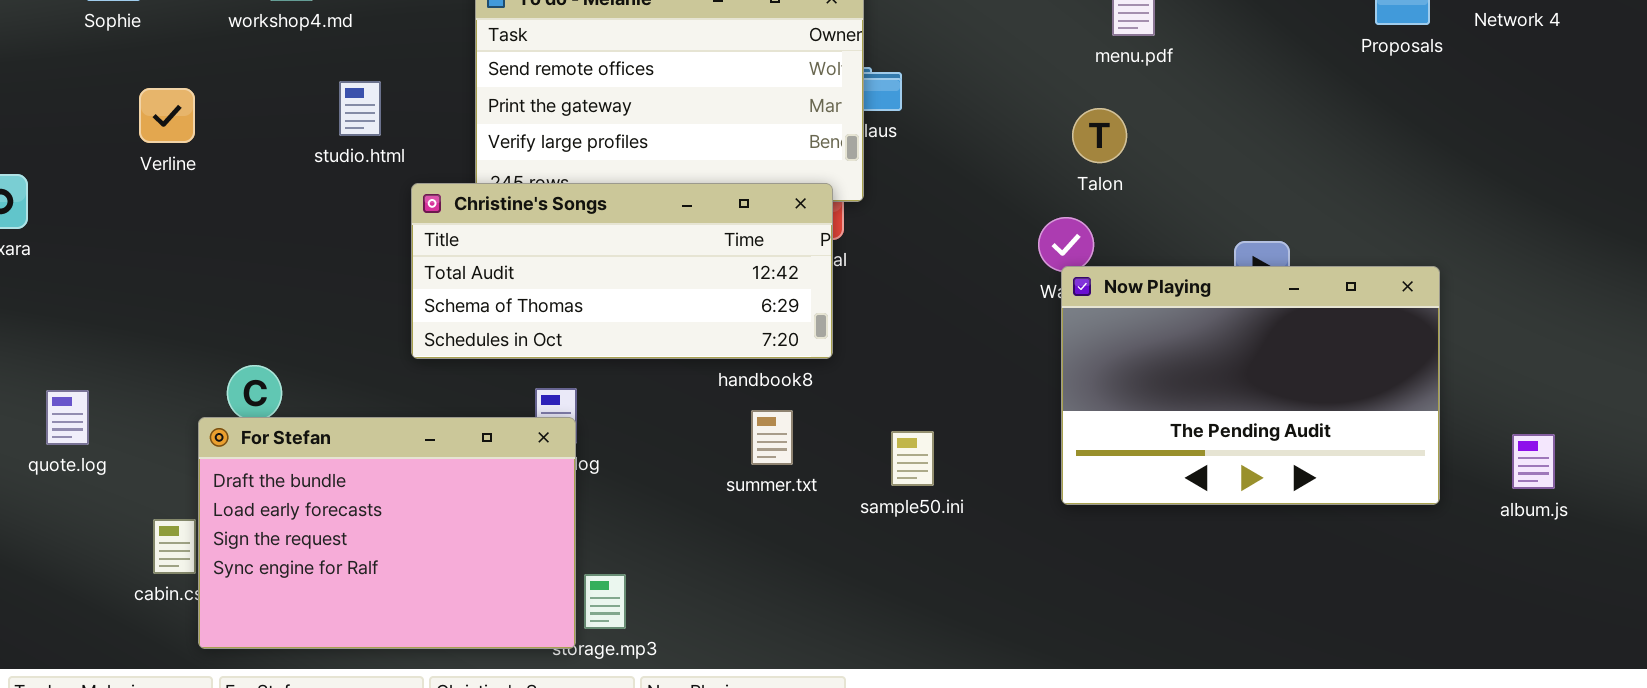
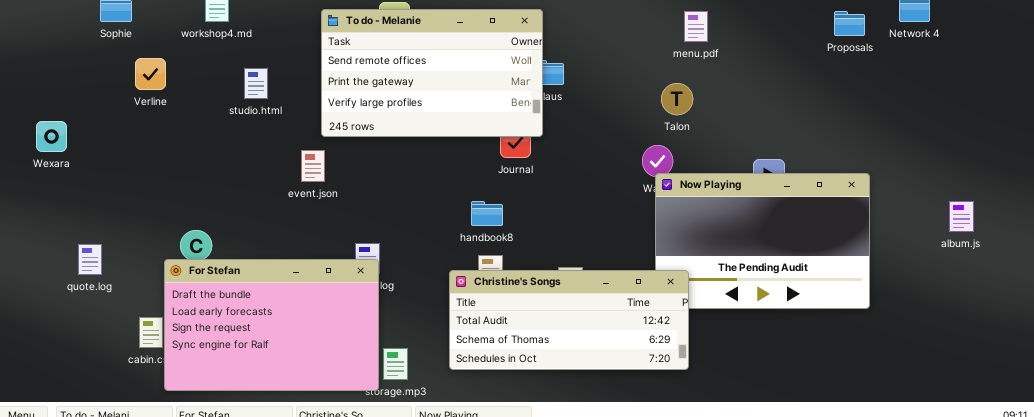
Verline: [139,88,195,143] -> [135,58,166,90], moved
Christine's Songs: [411,183,833,359] -> [449,270,689,370], moved
album.js: [1512,434,1555,489] -> [949,201,974,232], moved

